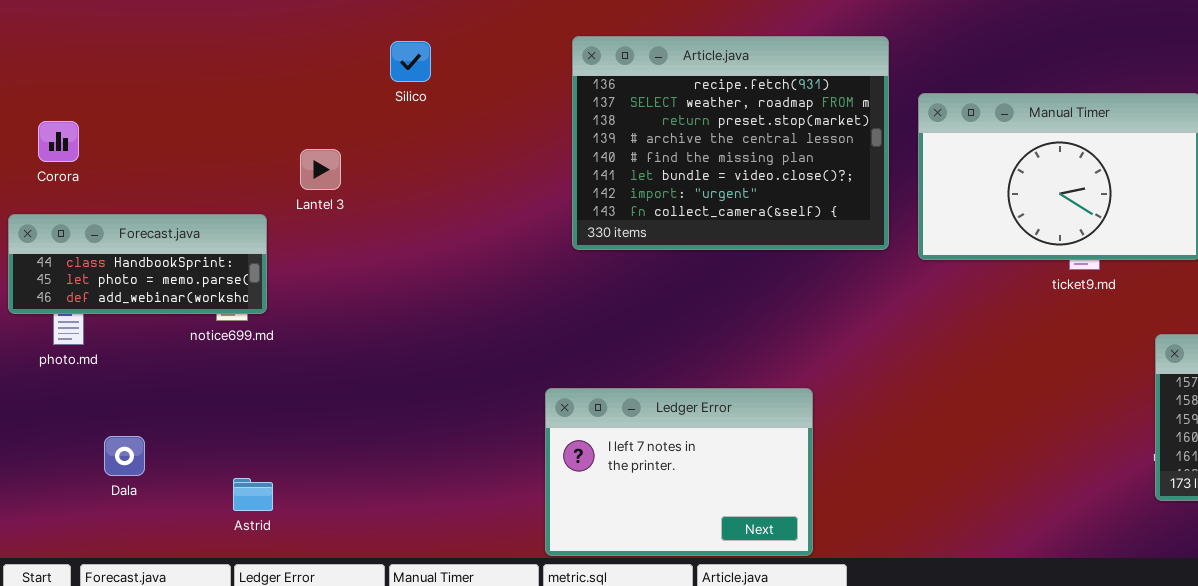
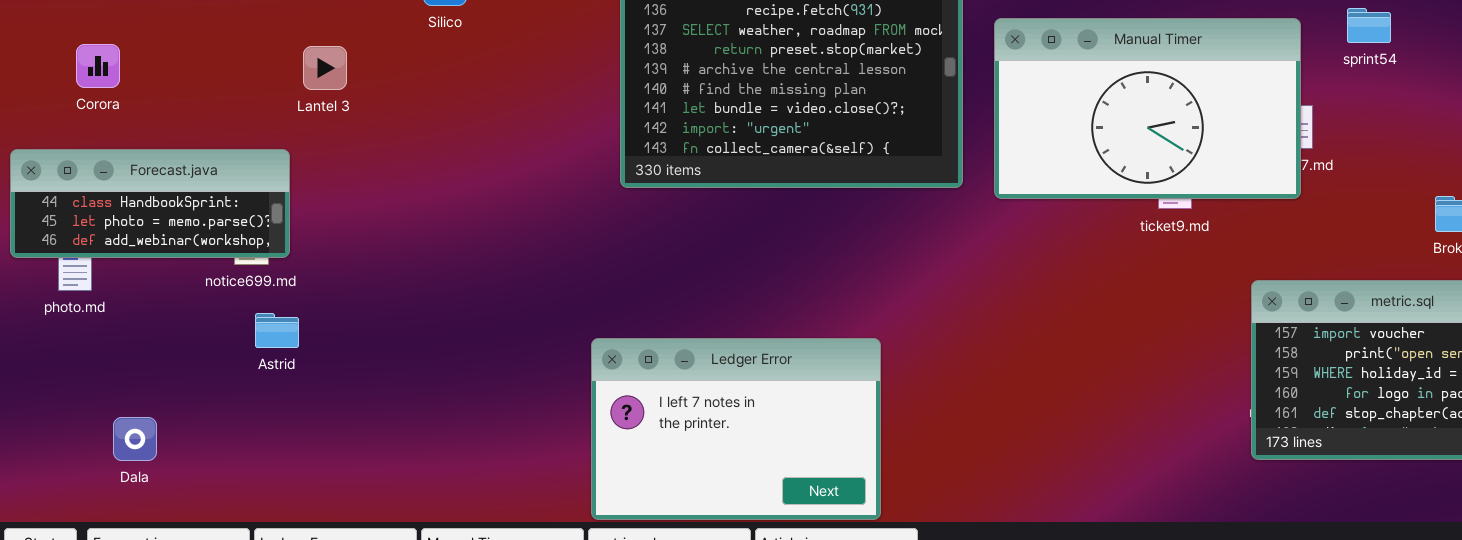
Corora: [38,121,79,162] -> [76,44,120,88], moved
Lantel 3: [300,149,341,190] -> [303,46,347,90], moved
Dala: [104,436,145,476] -> [113,417,157,461], moved
Astrid: [233,478,273,511] -> [255,313,299,348], moved

